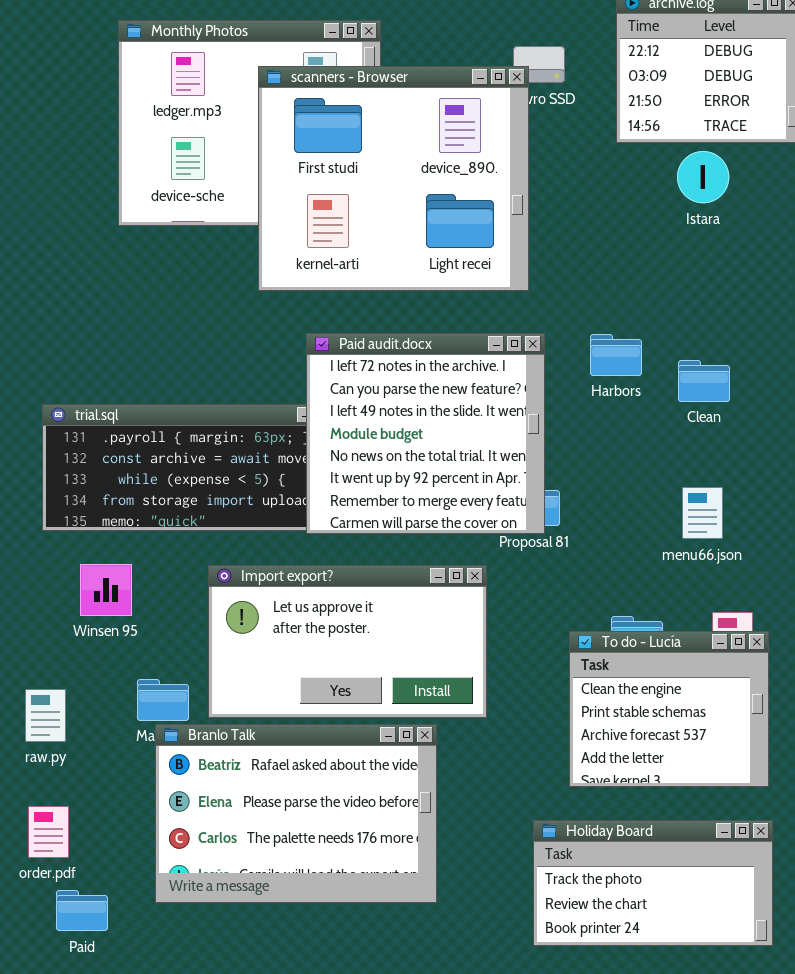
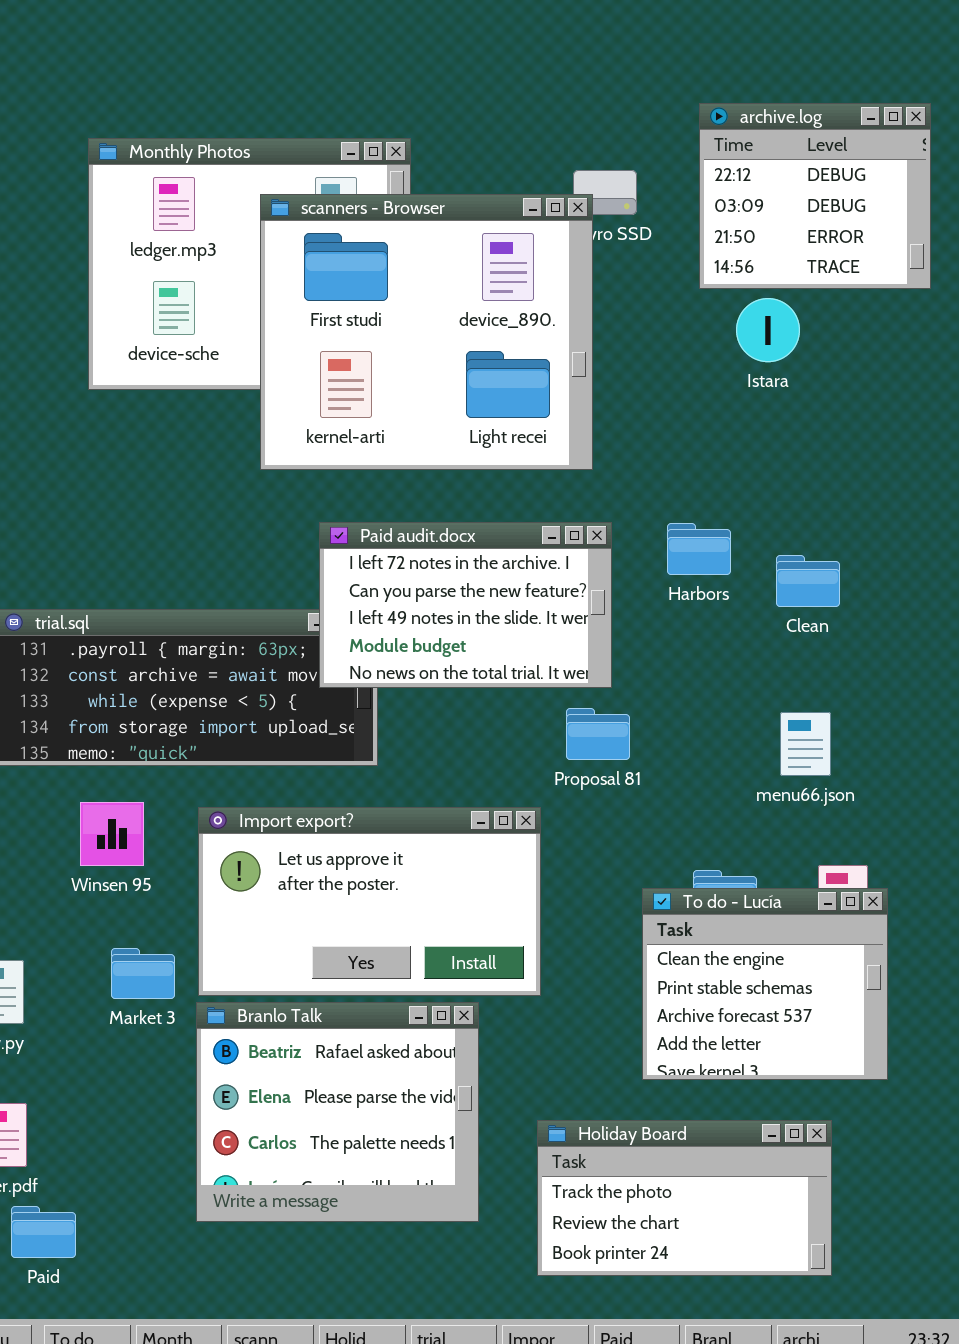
Istara: [677,151,729,203] -> [736,298,800,362], moved
Paid audit.docx: [306,333,545,534] -> [319,522,612,688], resized
Winsen 95: [80,564,132,616] -> [80,802,144,866], moved
Branlo Talk: [155,724,437,903] -> [196,1002,479,1222], resized
Holiday Board: [533,820,773,946] -> [537,1120,832,1276], moved

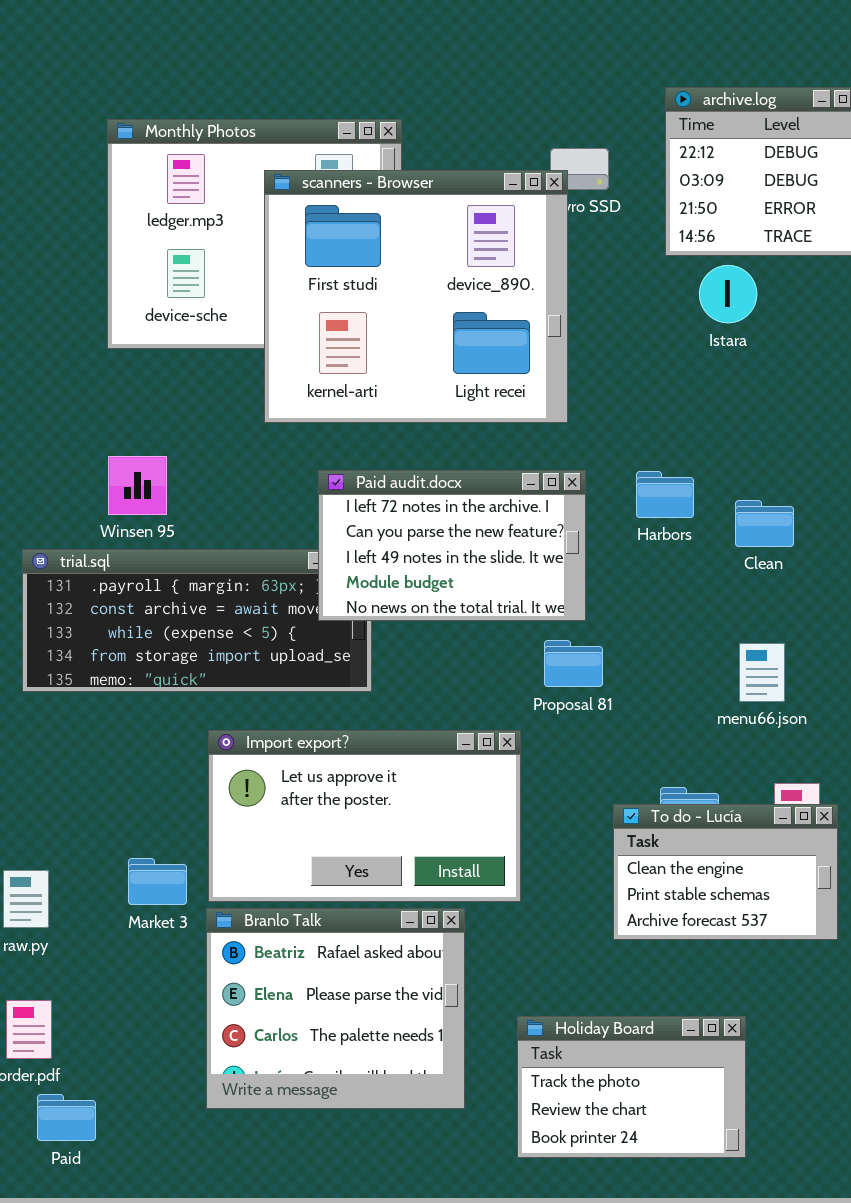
Winsen 95: [80,802,144,866] -> [108,456,167,515], moved
To do - Lucía: [642,888,888,1080] -> [613,804,838,940], resized
Holiday Board: [537,1120,832,1276] -> [517,1016,746,1158], resized

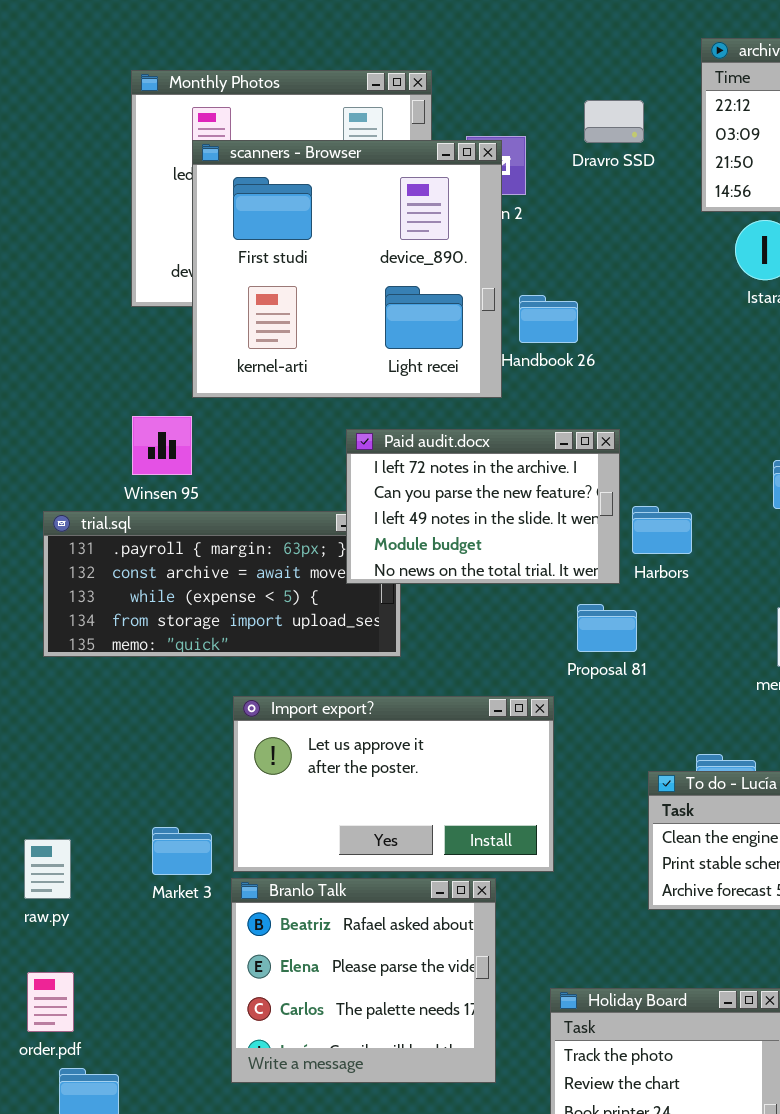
scanners - Browser: [264,170,568,423] -> [192,140,502,398], moved
Harbors: [636,471,694,518] -> [632,506,692,554], moved

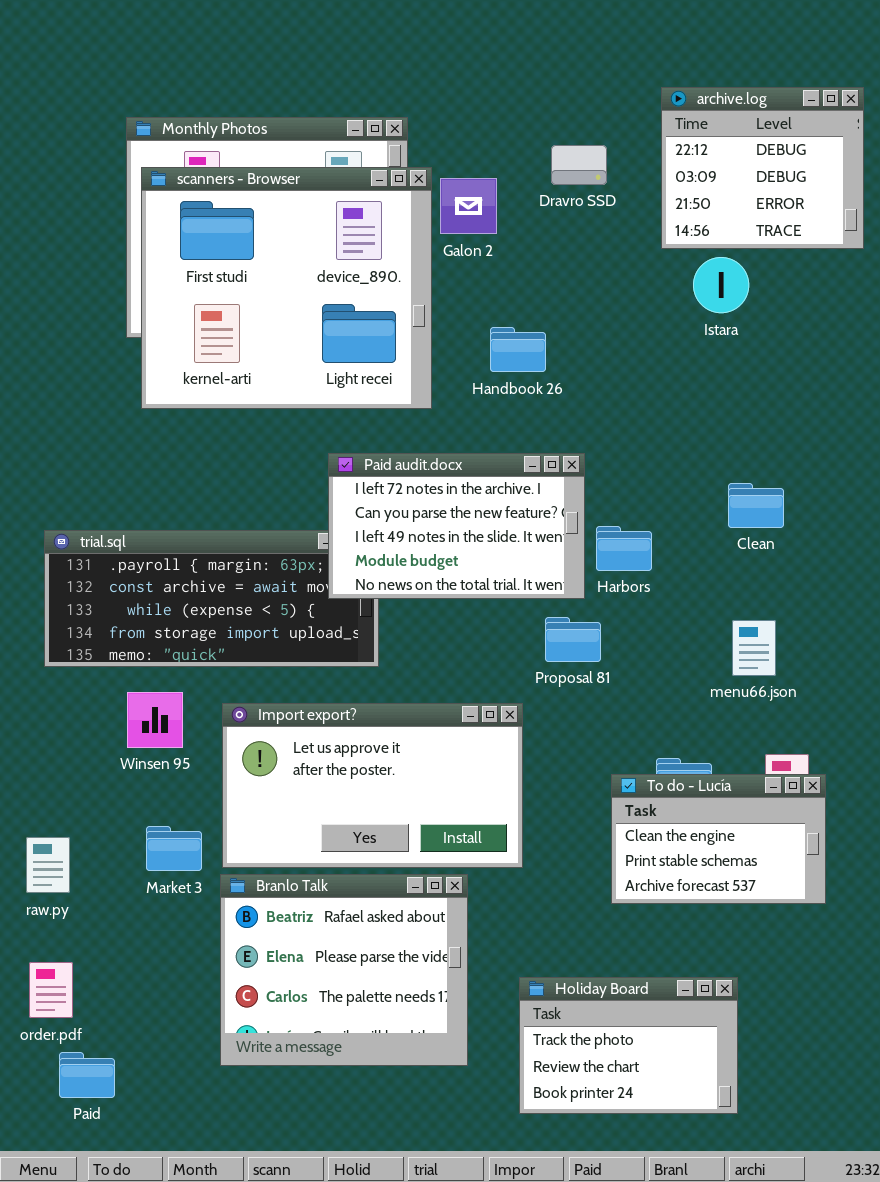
scanners - Browser: [192,140,502,398] -> [141,167,432,409], moved
Winsen 95: [132,416,192,475] -> [127,692,183,748], moved

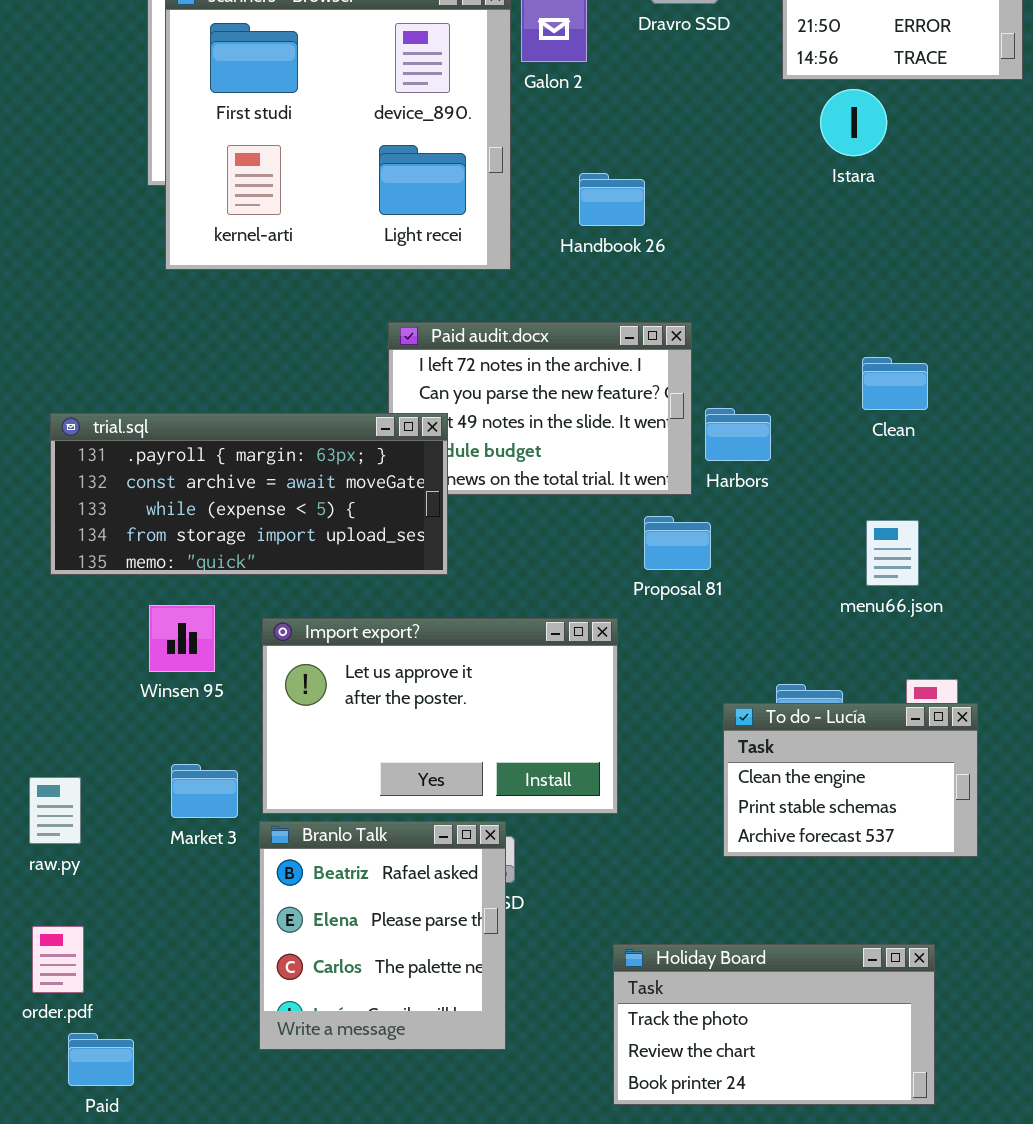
trial.sql: [44,530,379,667] -> [50,413,448,575], raised
Branlo Talk: [220,874,468,1066] -> [259,821,506,1050], resized
Holiday Board: [519,977,738,1114] -> [613,944,935,1105], resized

